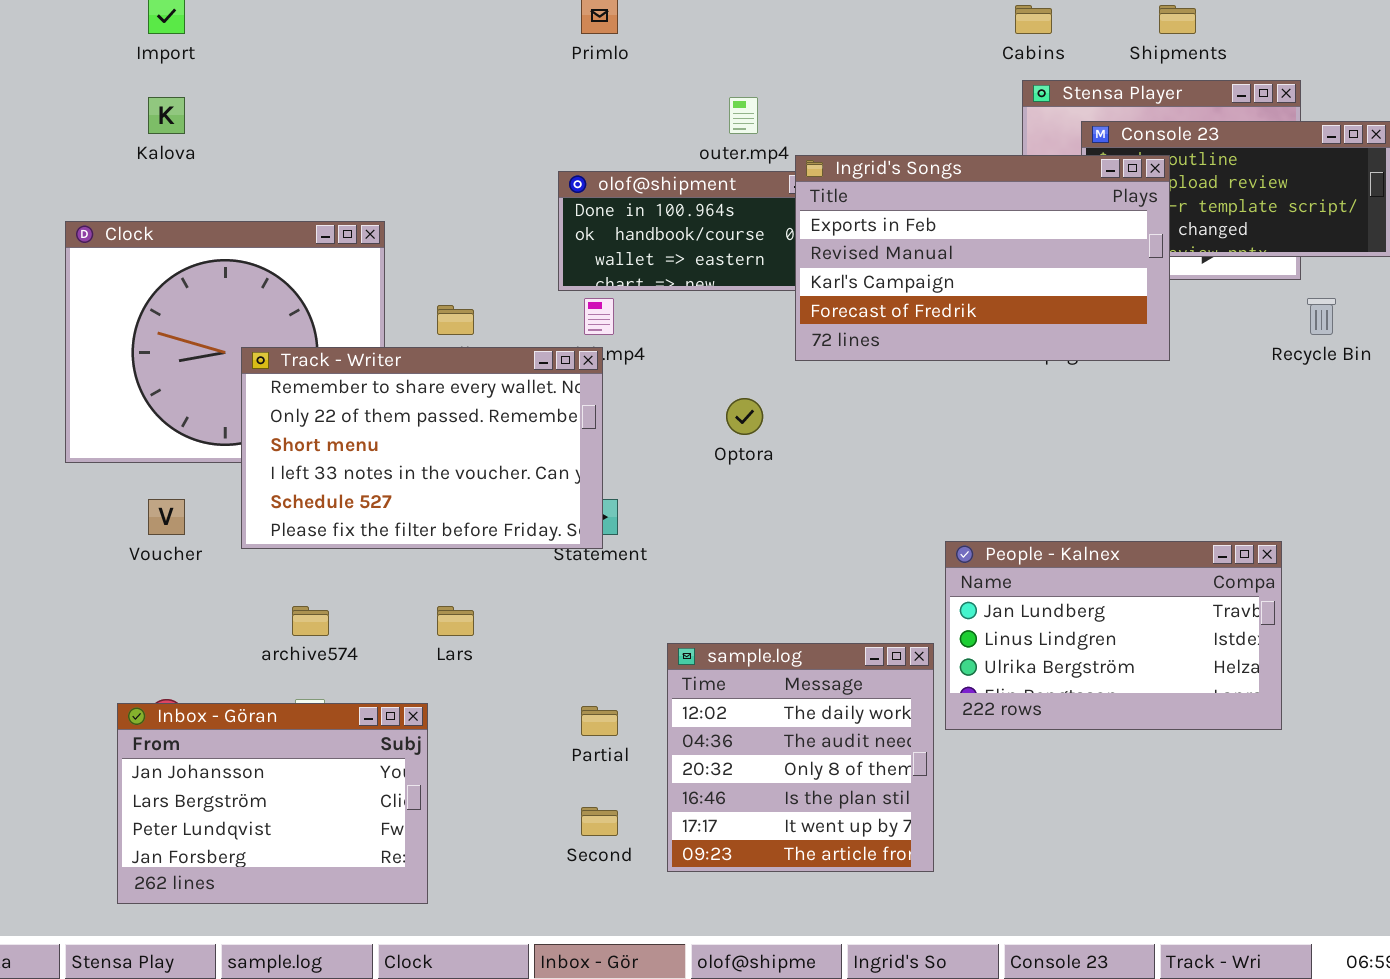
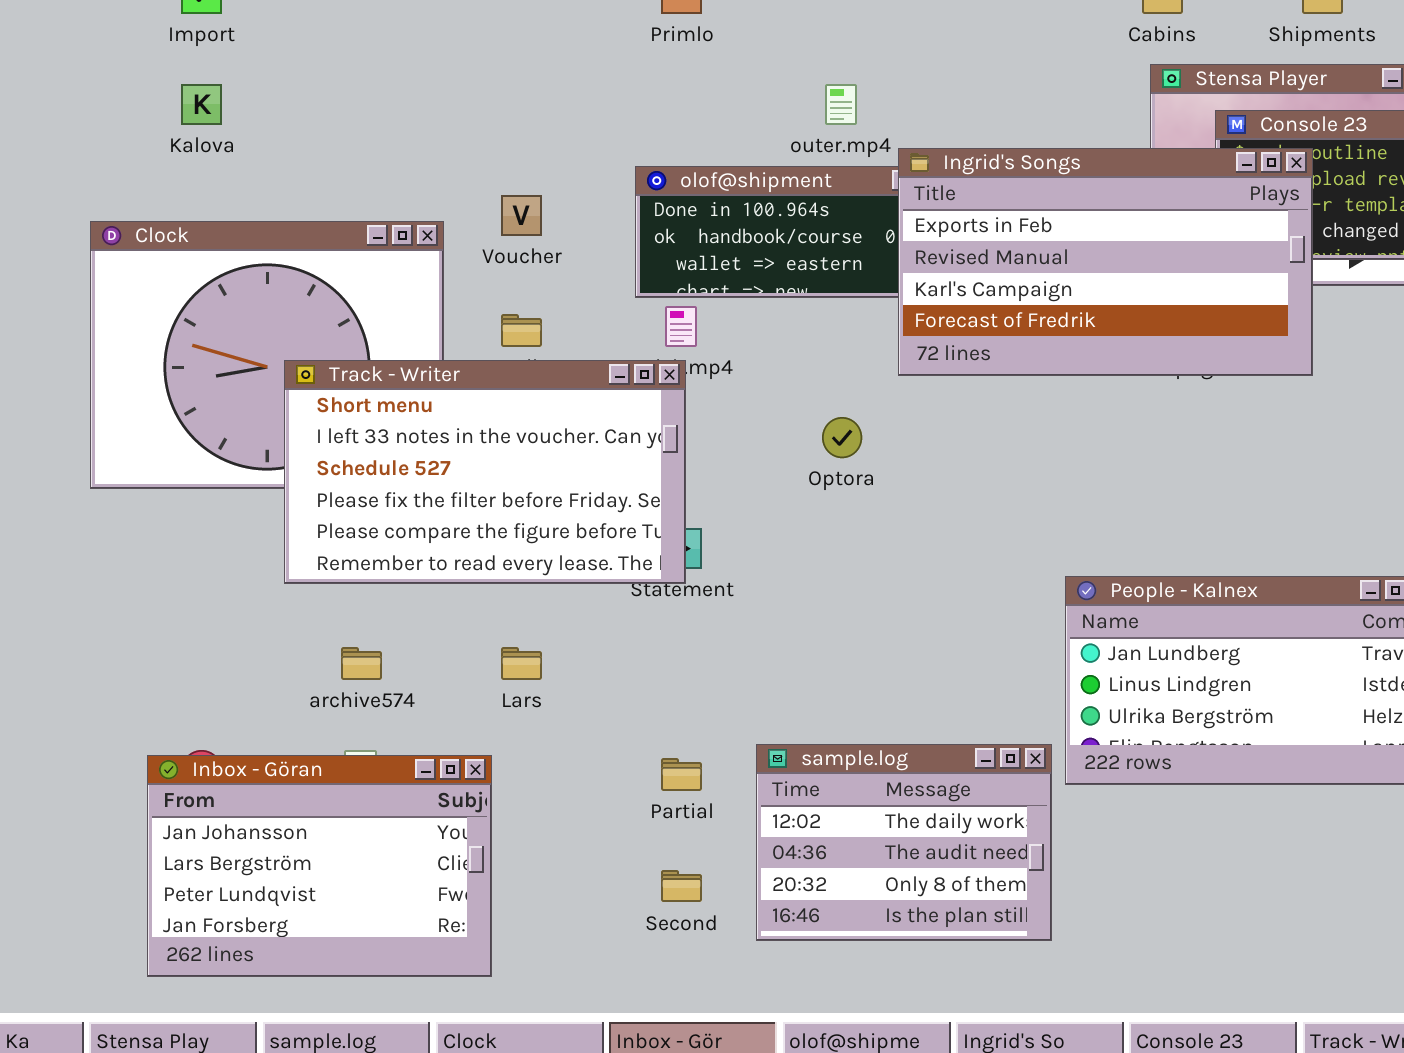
Track - Writer: [241,347,603,549] -> [284,360,686,584], scrolled down 2 rows
Voucher: [148,499,185,535] -> [501,195,542,236], moved
sample.log: [667,643,934,872] -> [756,744,1052,941], resized

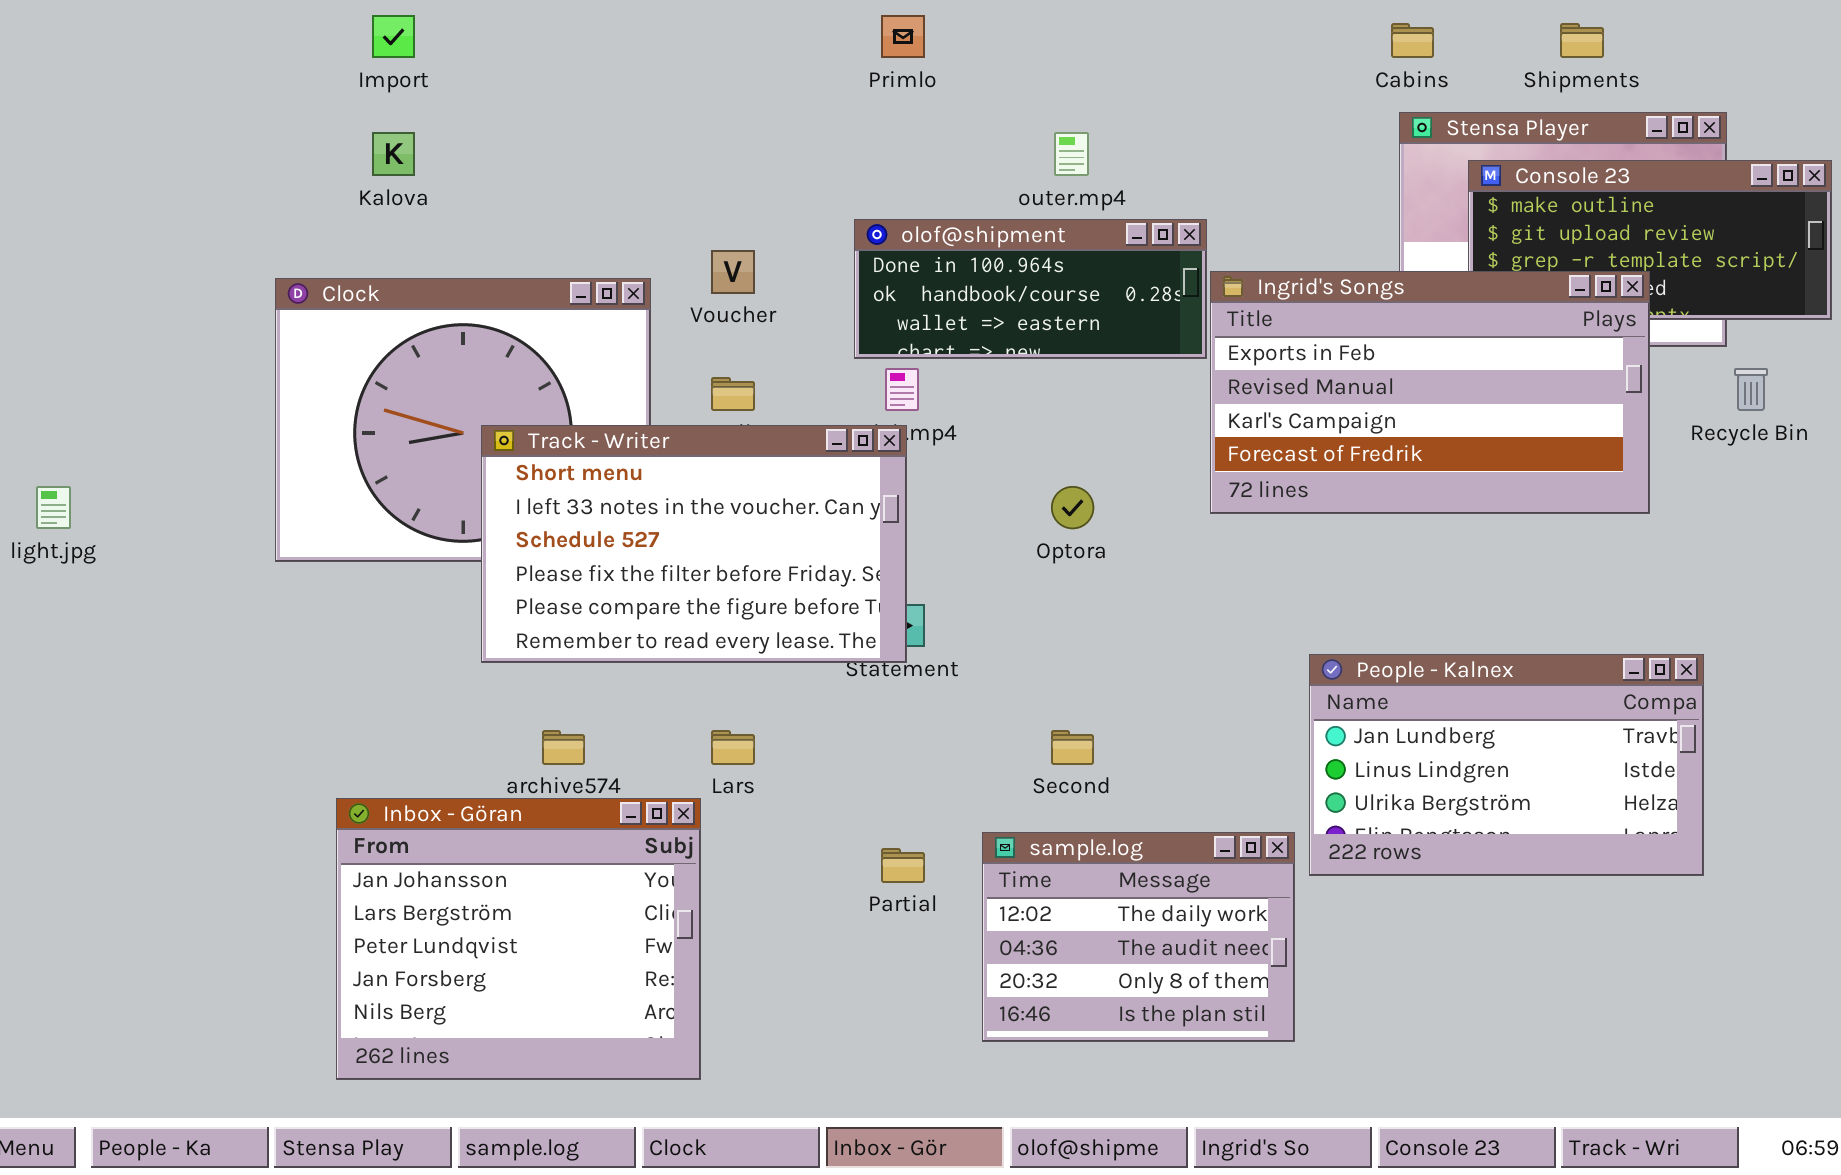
Ingrid's Songs: [898,148,1313,376] -> [1210,271,1650,514], moved
Inbox - Göran: [147,755,492,977] -> [336,798,701,1080], resized
Second: [661,870,702,902] -> [1051,730,1094,765], moved

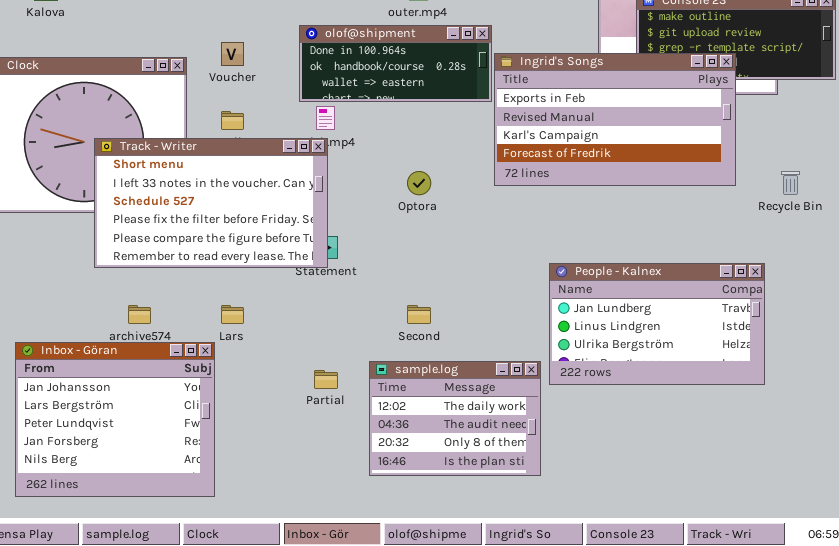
Recycle Bin: [1734,368,1768,411] -> [781,171,800,195], moved

